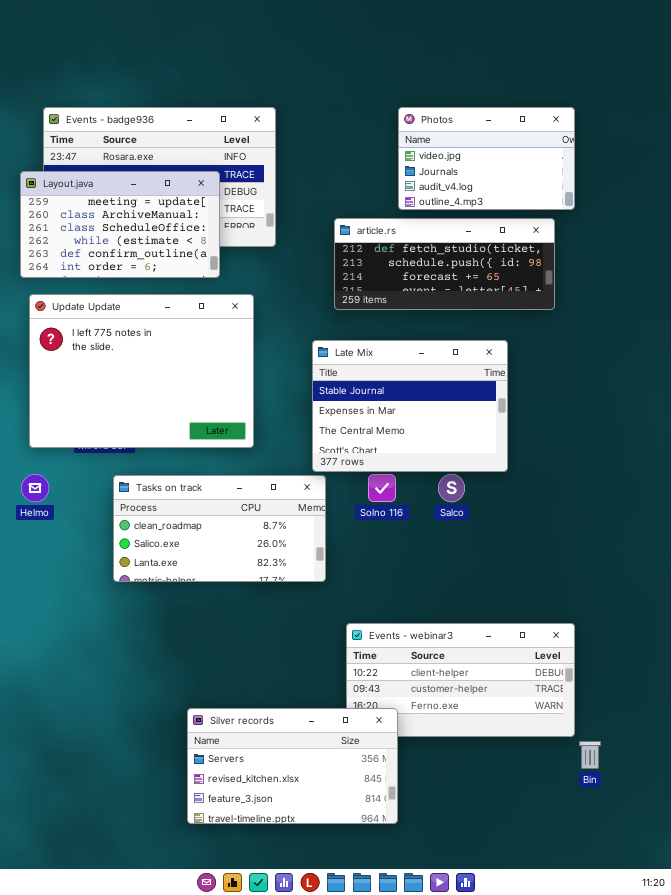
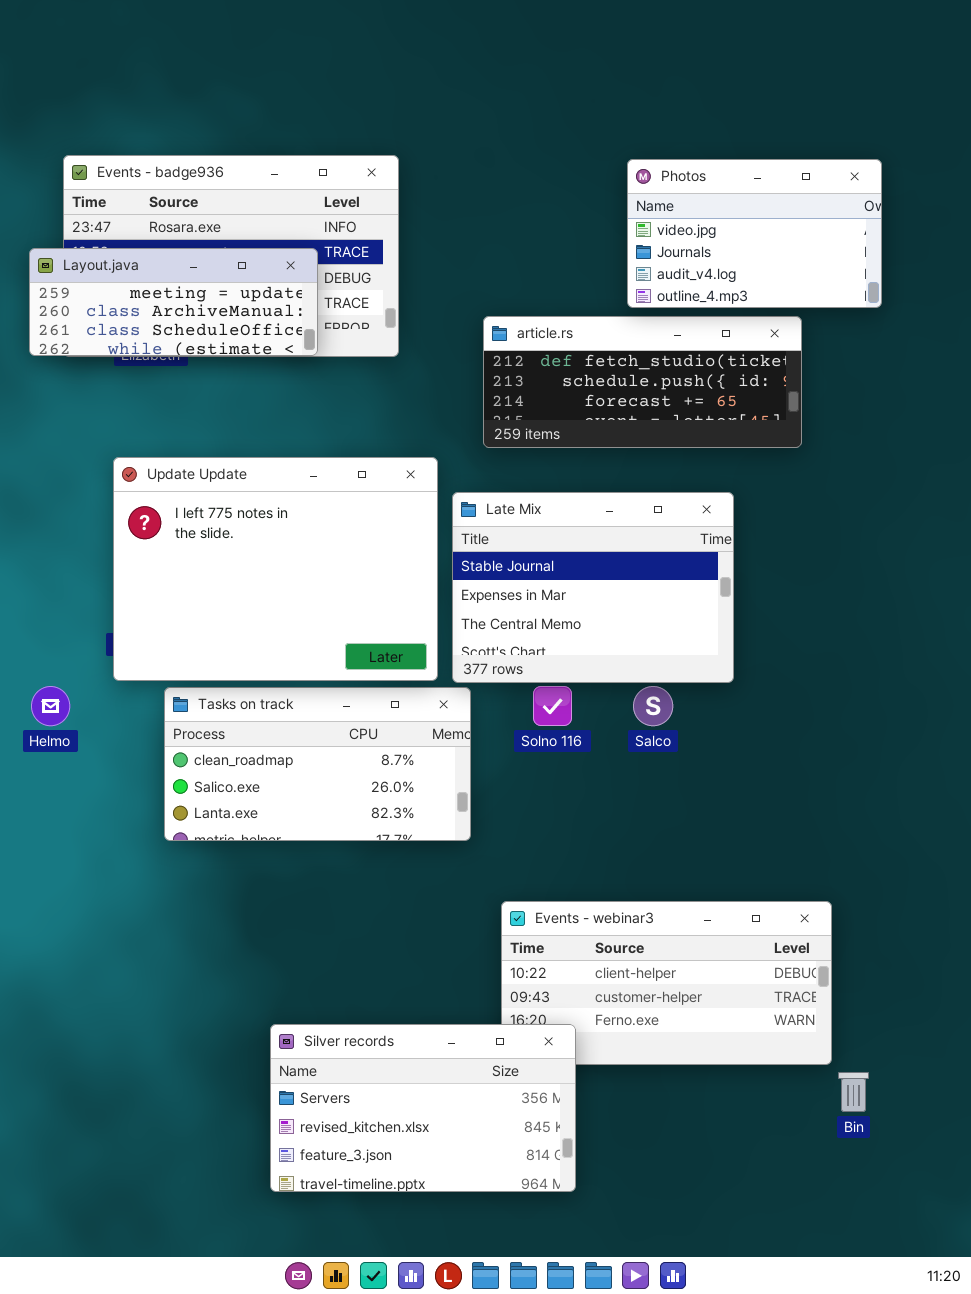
Photos: [398,107,575,210] -> [627,159,882,308], moved
Layout.java: [20,171,220,278] -> [29,248,318,356], resized
Update Update: [29,294,254,448] -> [113,457,438,681], moved

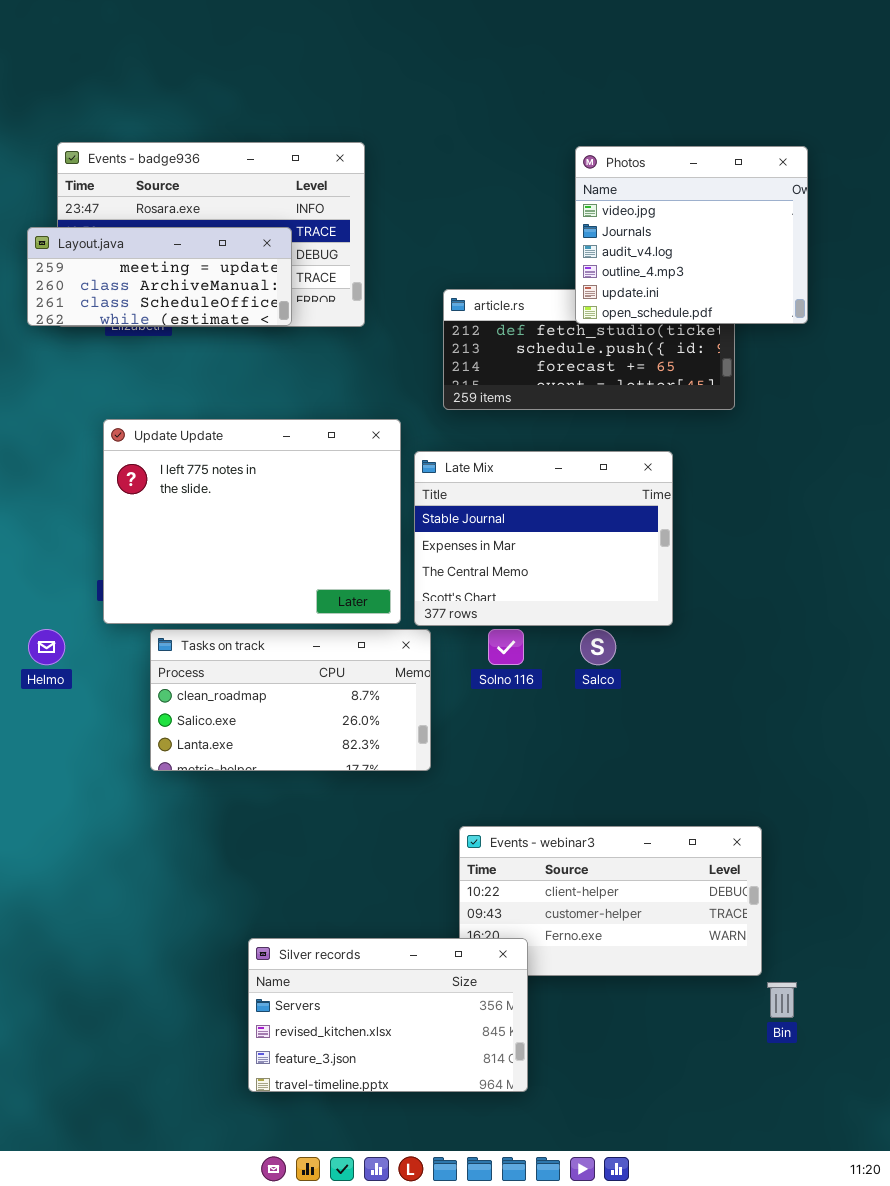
Photos: [627,159,882,308] -> [575,146,808,324], resized

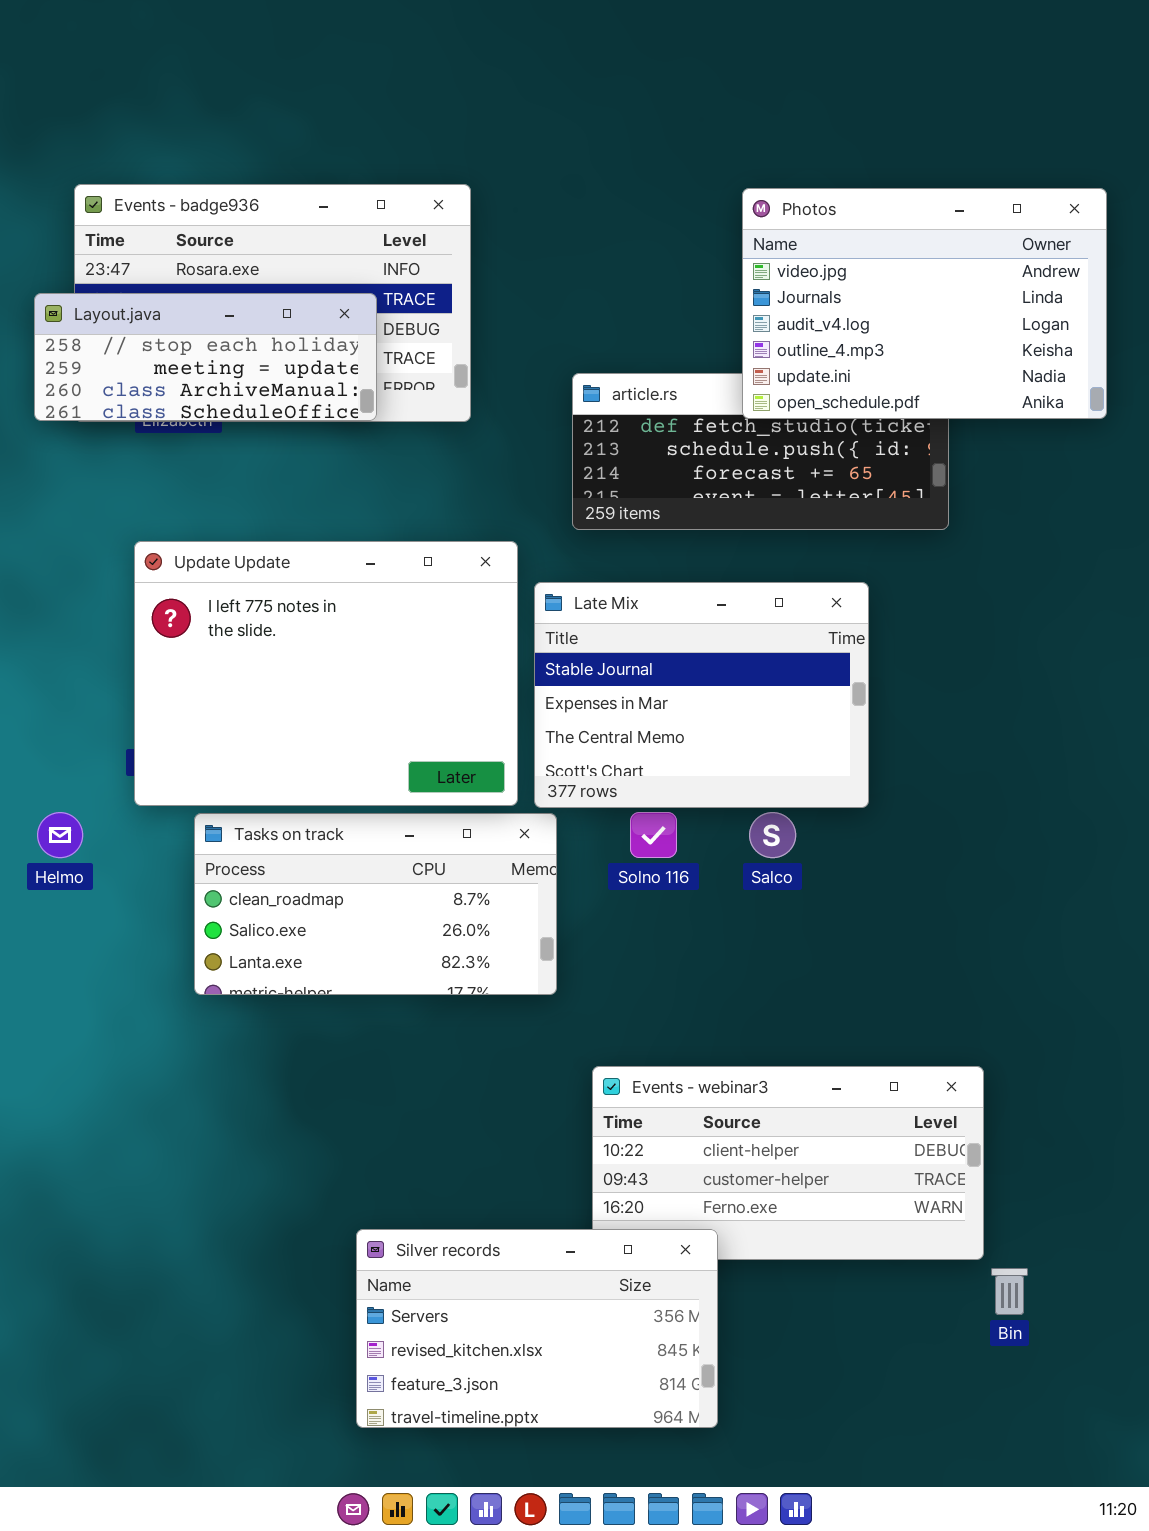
Photos: [575,146,808,324] -> [742,188,1107,419], resized
Layout.java: [27,227,292,326] -> [34,293,377,421], scrolled up 1 row
Silver records: [248,938,528,1092] -> [356,1229,718,1428], moved

